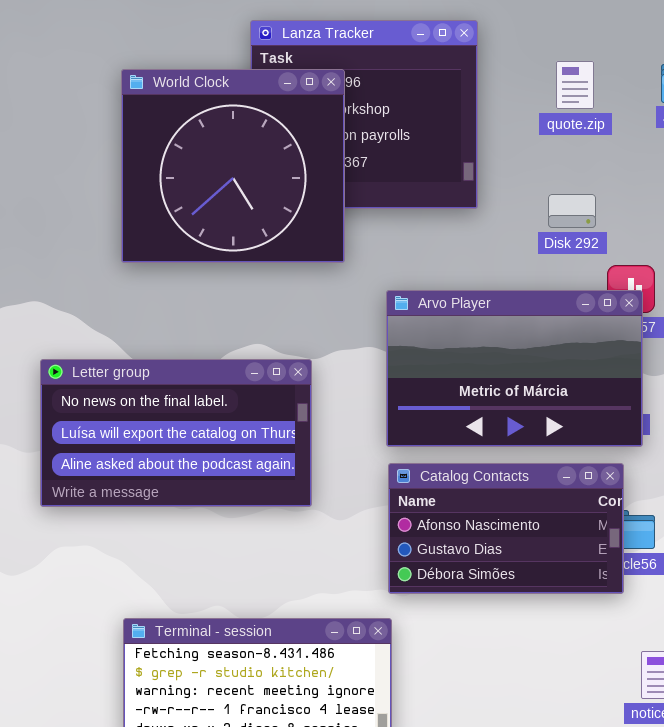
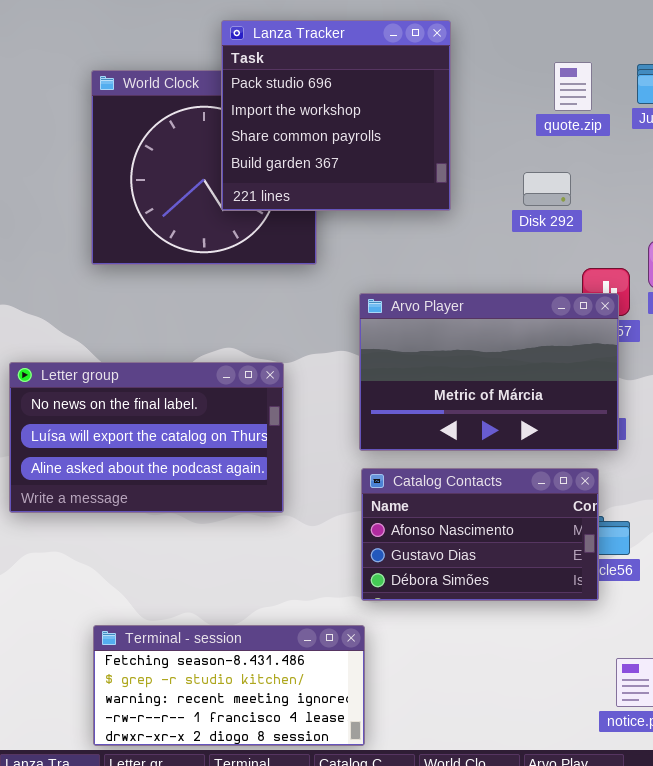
Lanza Tracker: [250,20,478,209] -> [221,20,451,211], raised
quote.zip: [556,61,594,109] -> [554,62,592,111], moved
Disk 292: [548,194,596,228] -> [523,172,571,206], moved

